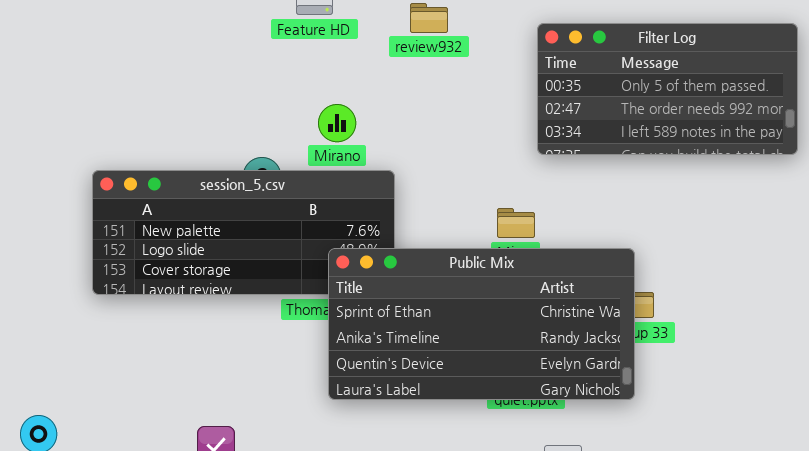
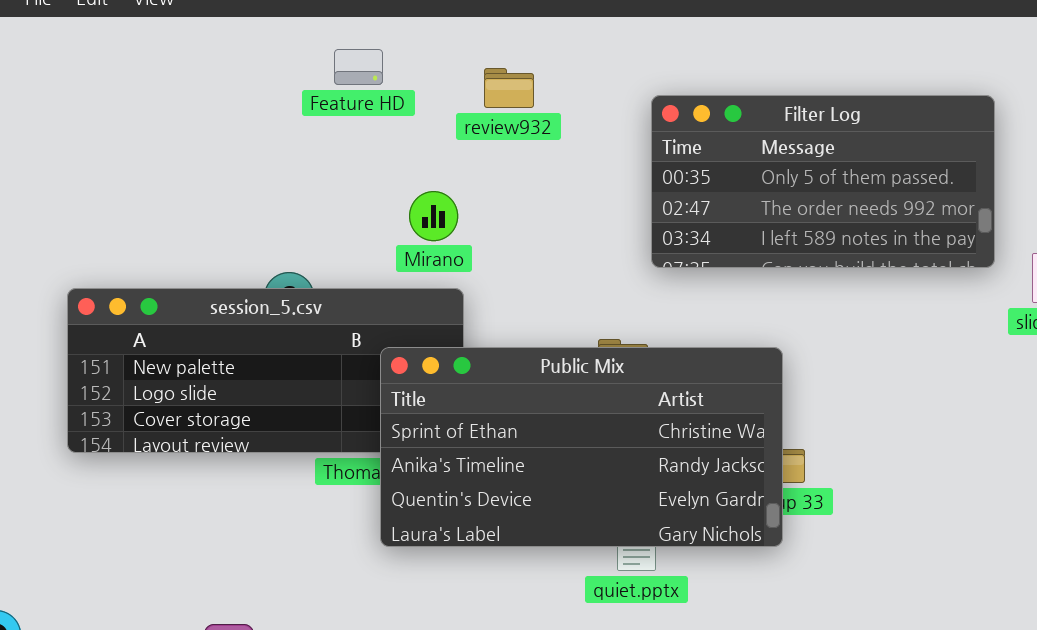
Mirano: [318,104,356,142] -> [409,191,458,241], moved
Public Mix: [328,248,635,400] -> [380,347,783,547], moved

